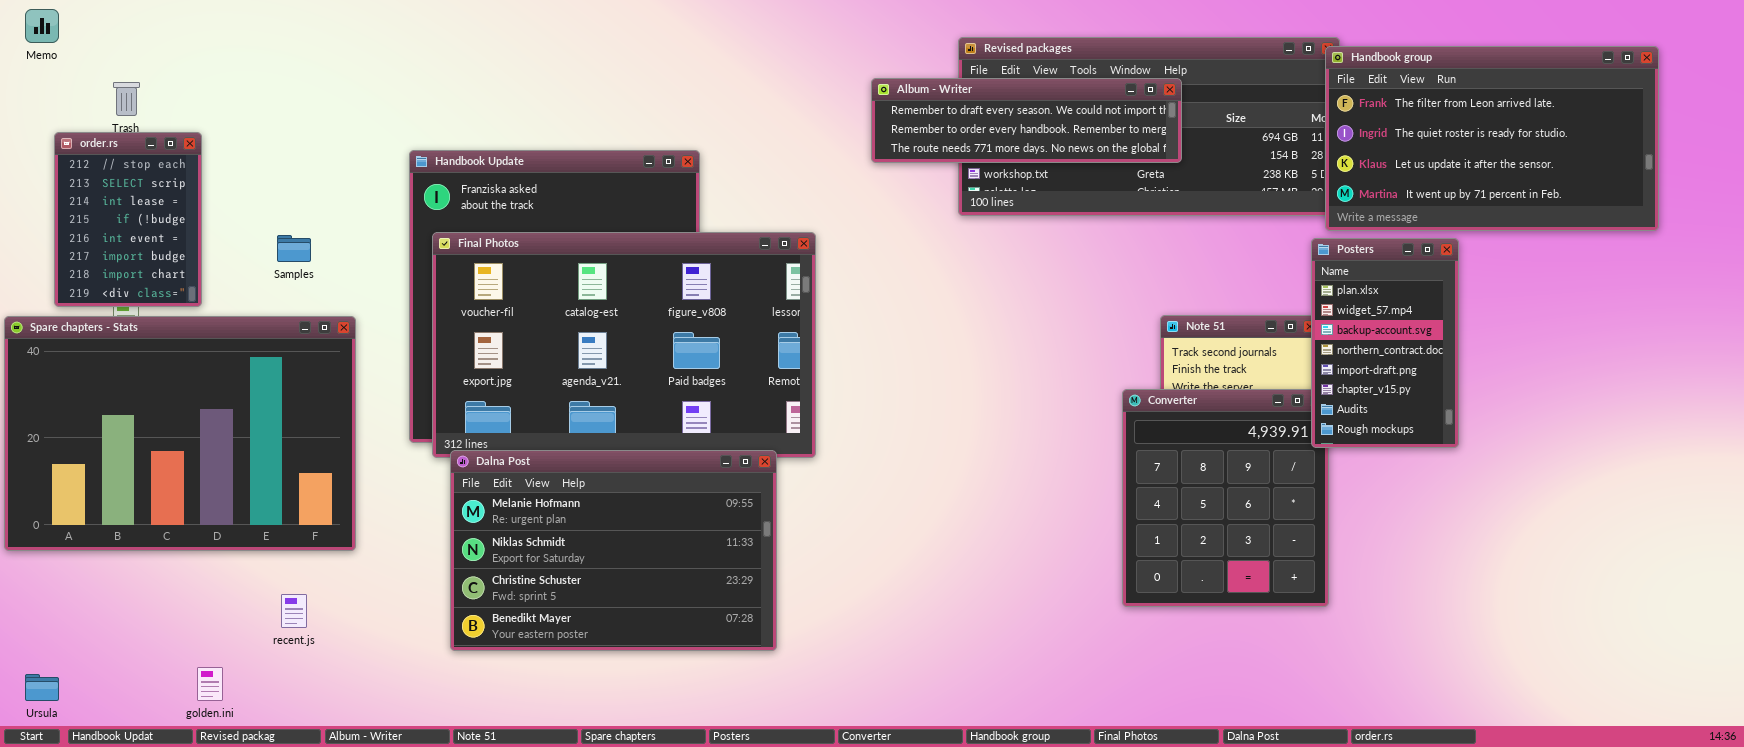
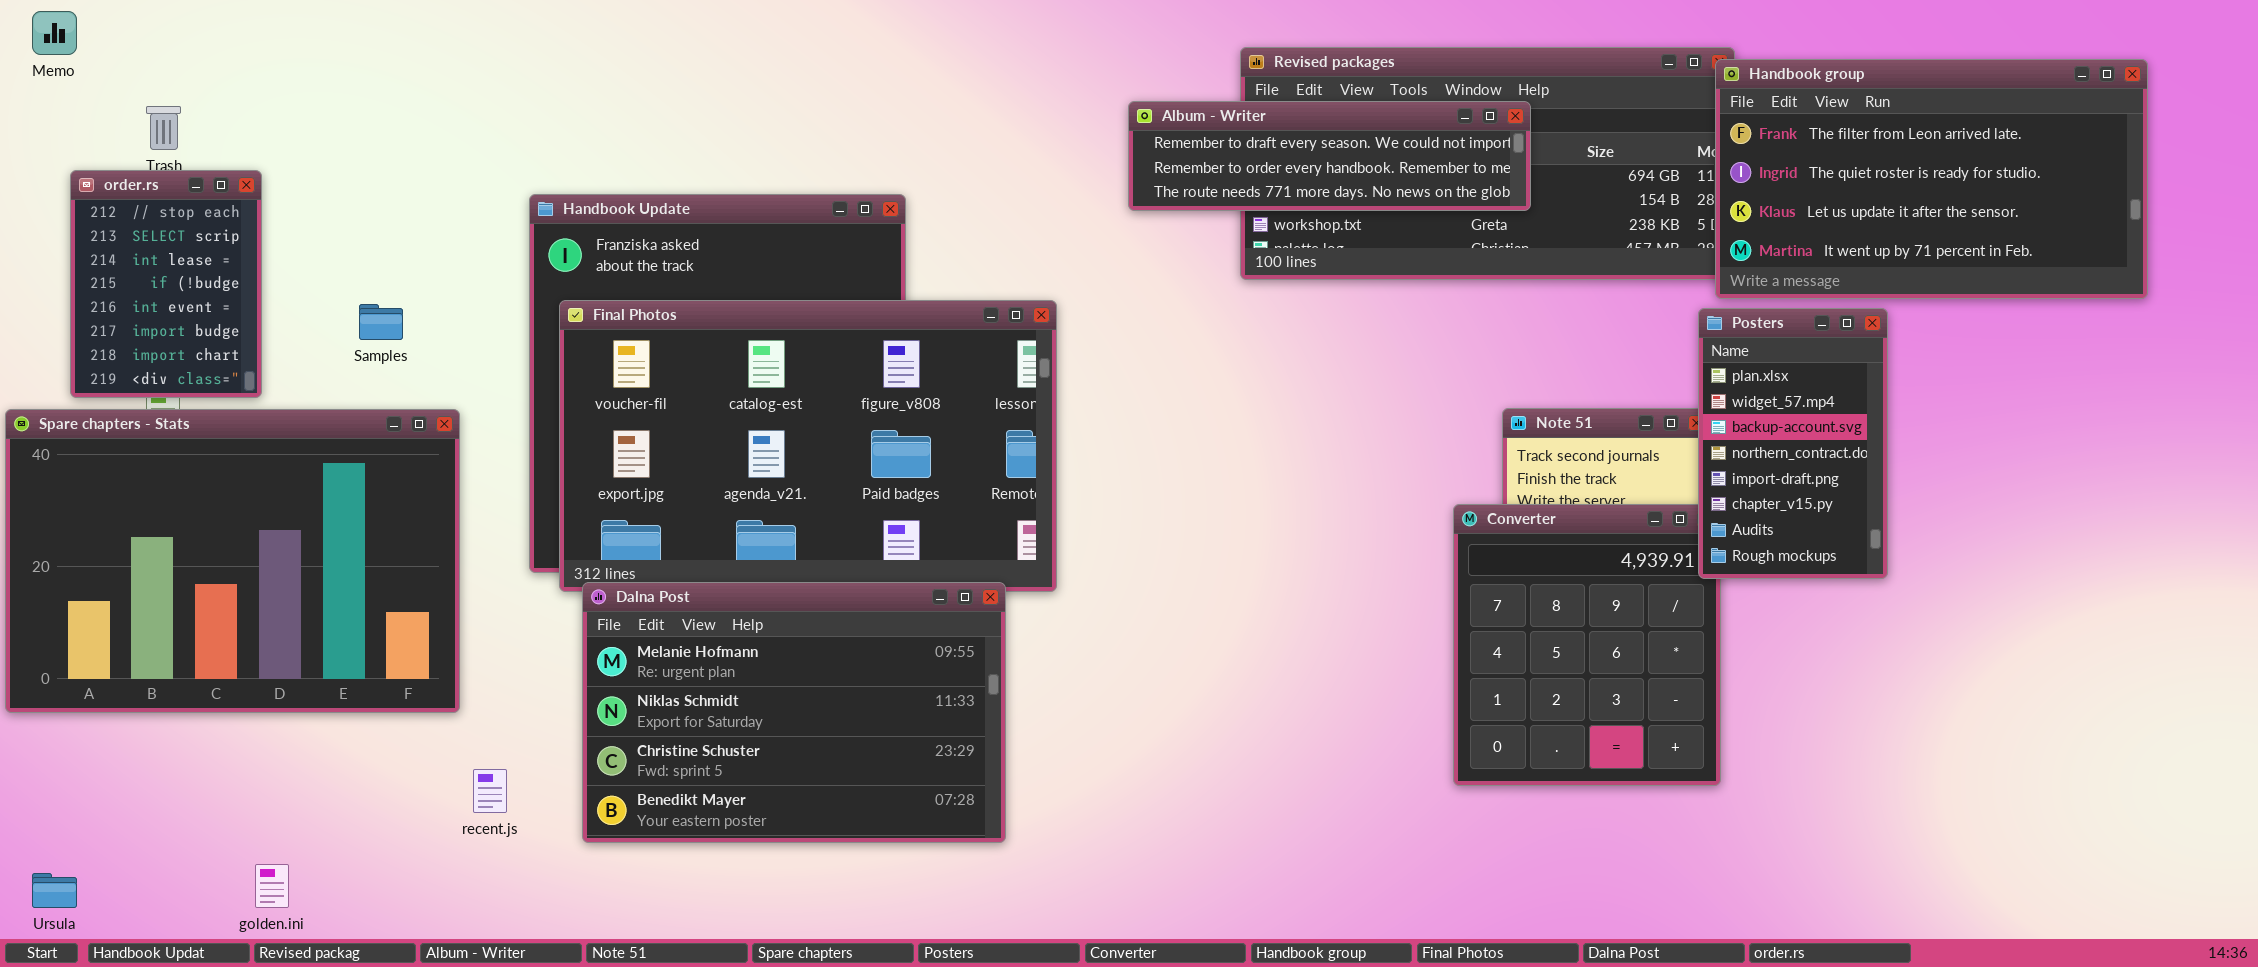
recent.js: [281,594,307,628] -> [473,769,507,813], moved

